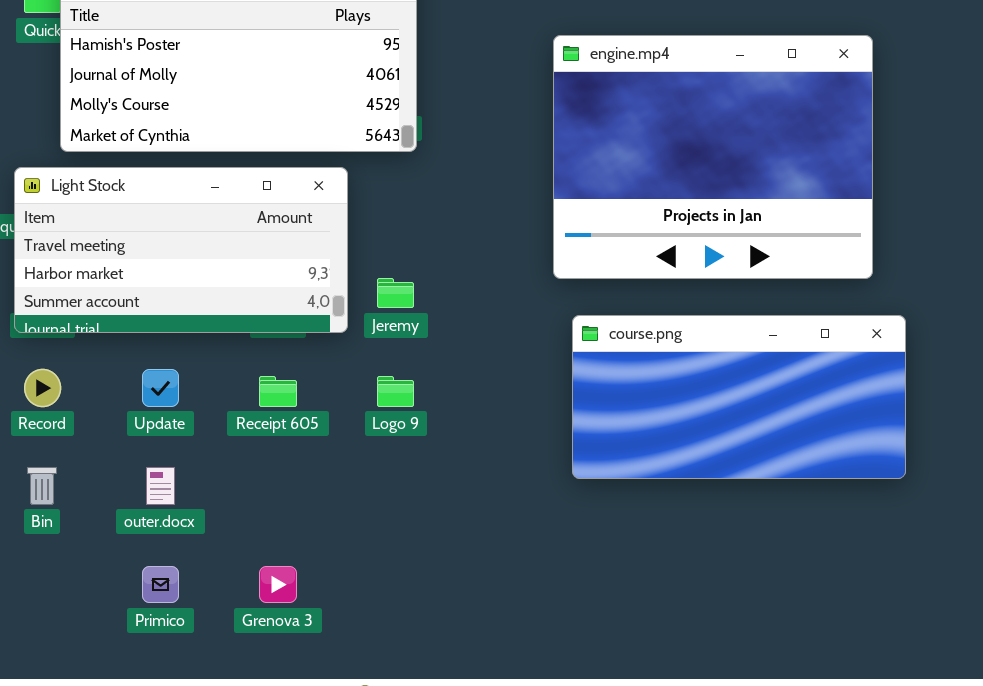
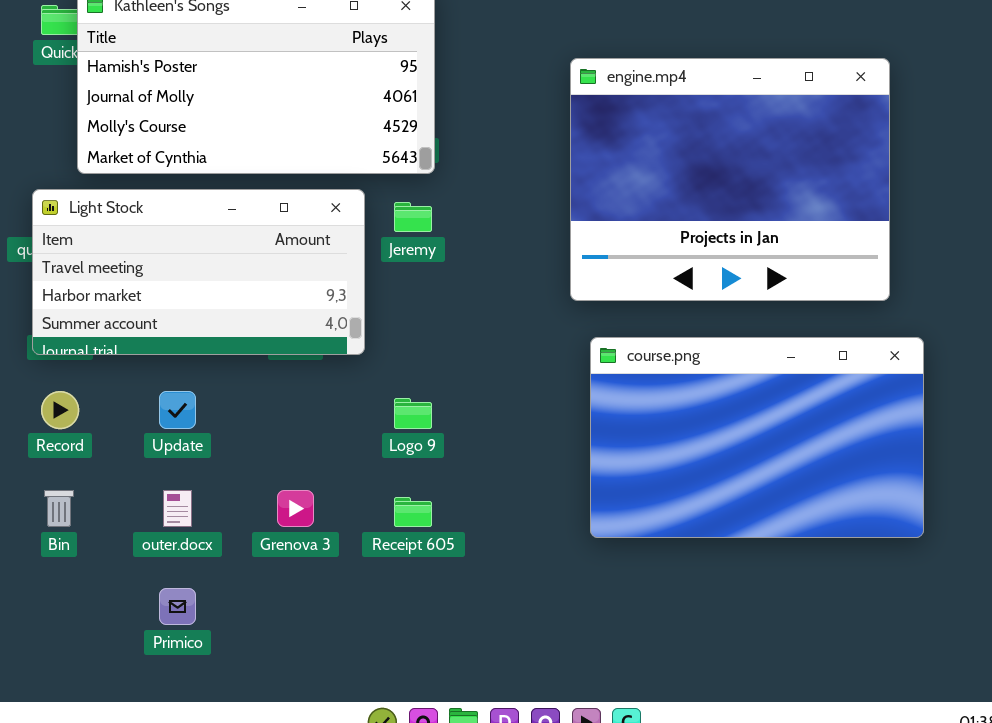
Jeremy: [377,278,414,308] -> [394,202,432,232], moved
course.png: [572,315,906,479] -> [590,337,924,538], resized
Receipt 605: [259,376,297,407] -> [394,497,432,527], moved
Grenova 3: [259,566,297,603] -> [277,490,314,527], moved

